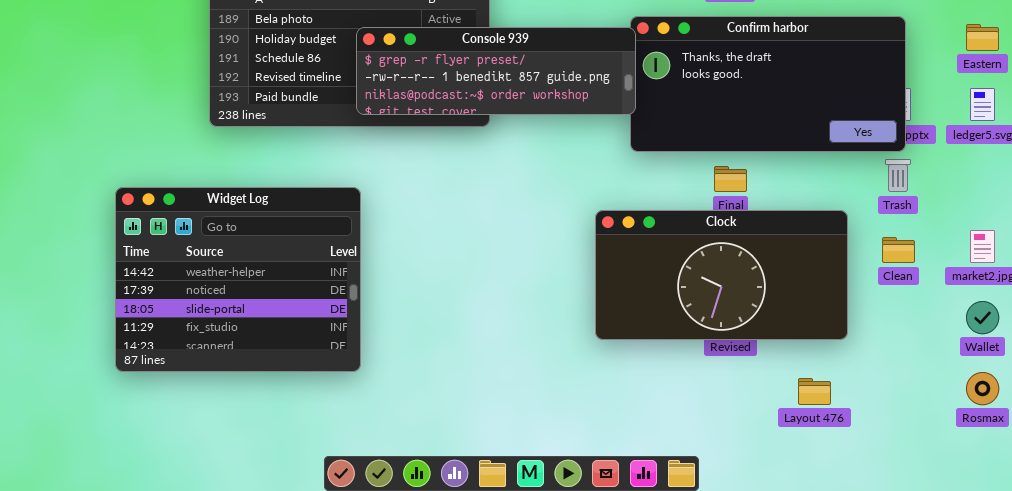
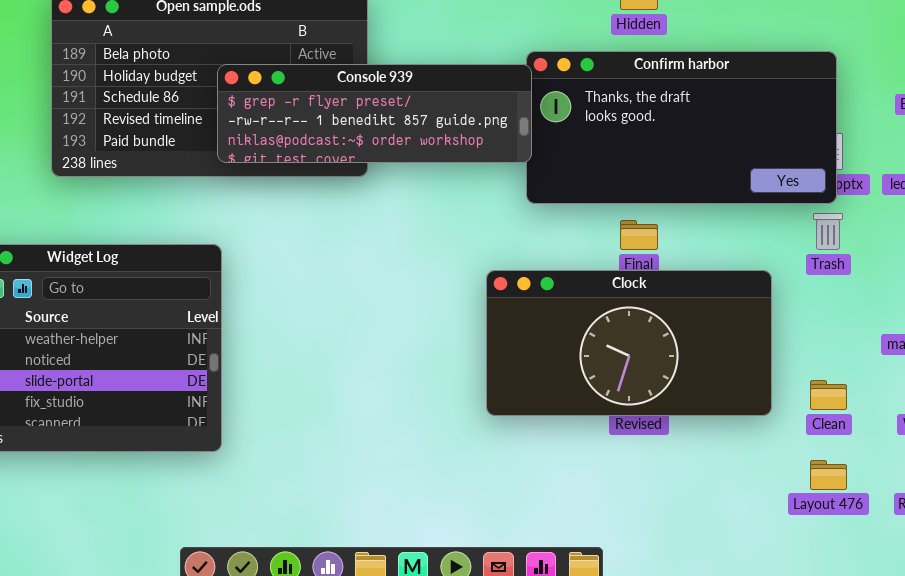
Clean: [882,237,915,263] -> [810,380,847,410], moved
Layout 476: [798,378,831,405] -> [810,460,847,490], moved

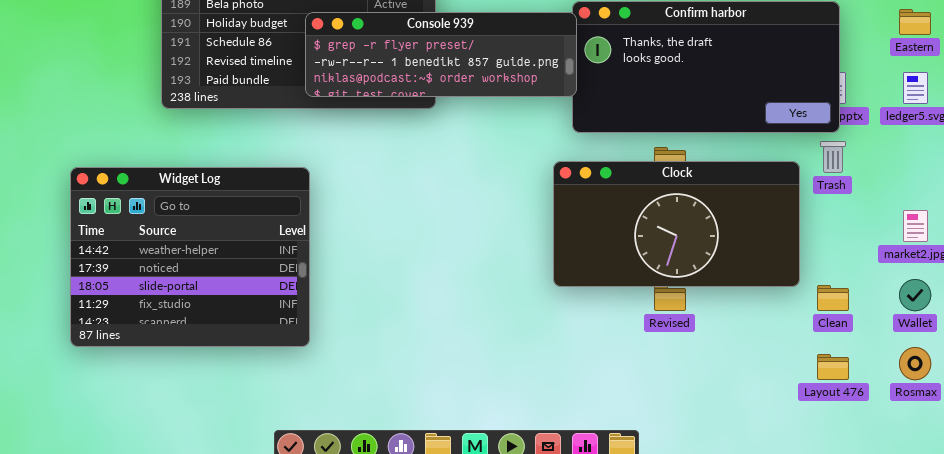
Clock: [486,270,772,416] -> [553,161,800,287], moved

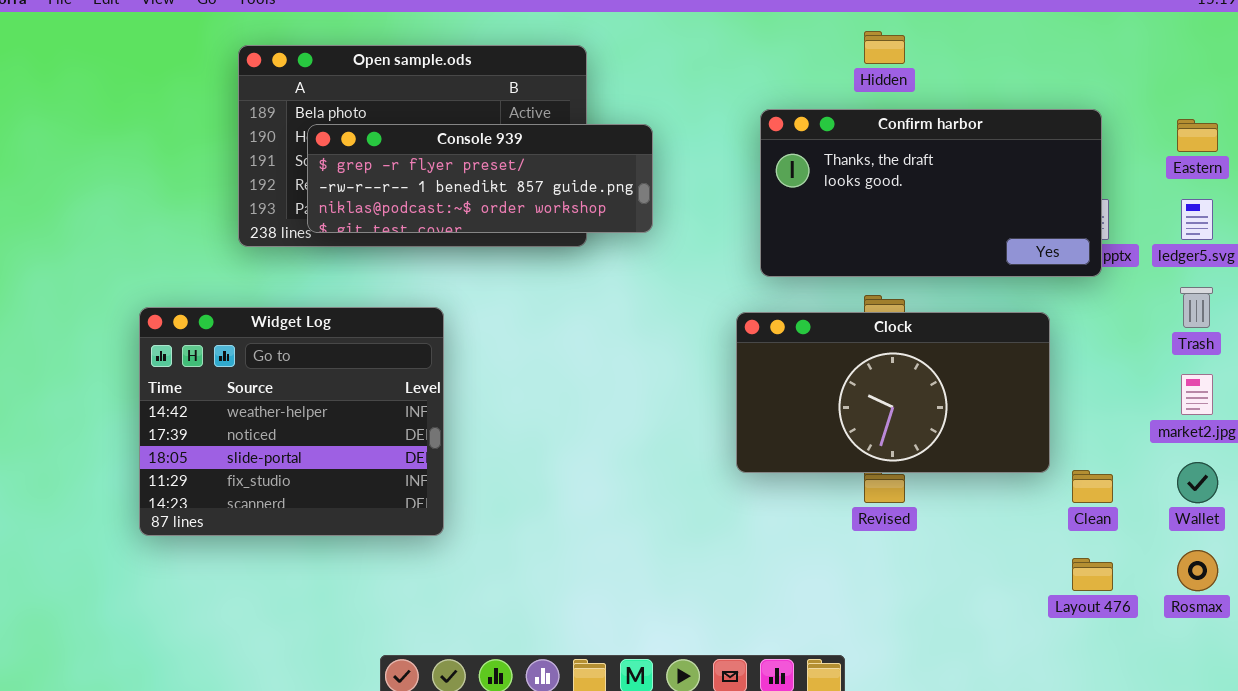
Console 939: [305,12,577,97] -> [307,124,653,233], moved
Trash: [820,141,846,173] -> [1180,287,1213,328], moved
Widget Log: [70,167,310,347] -> [139,307,444,536], moved

